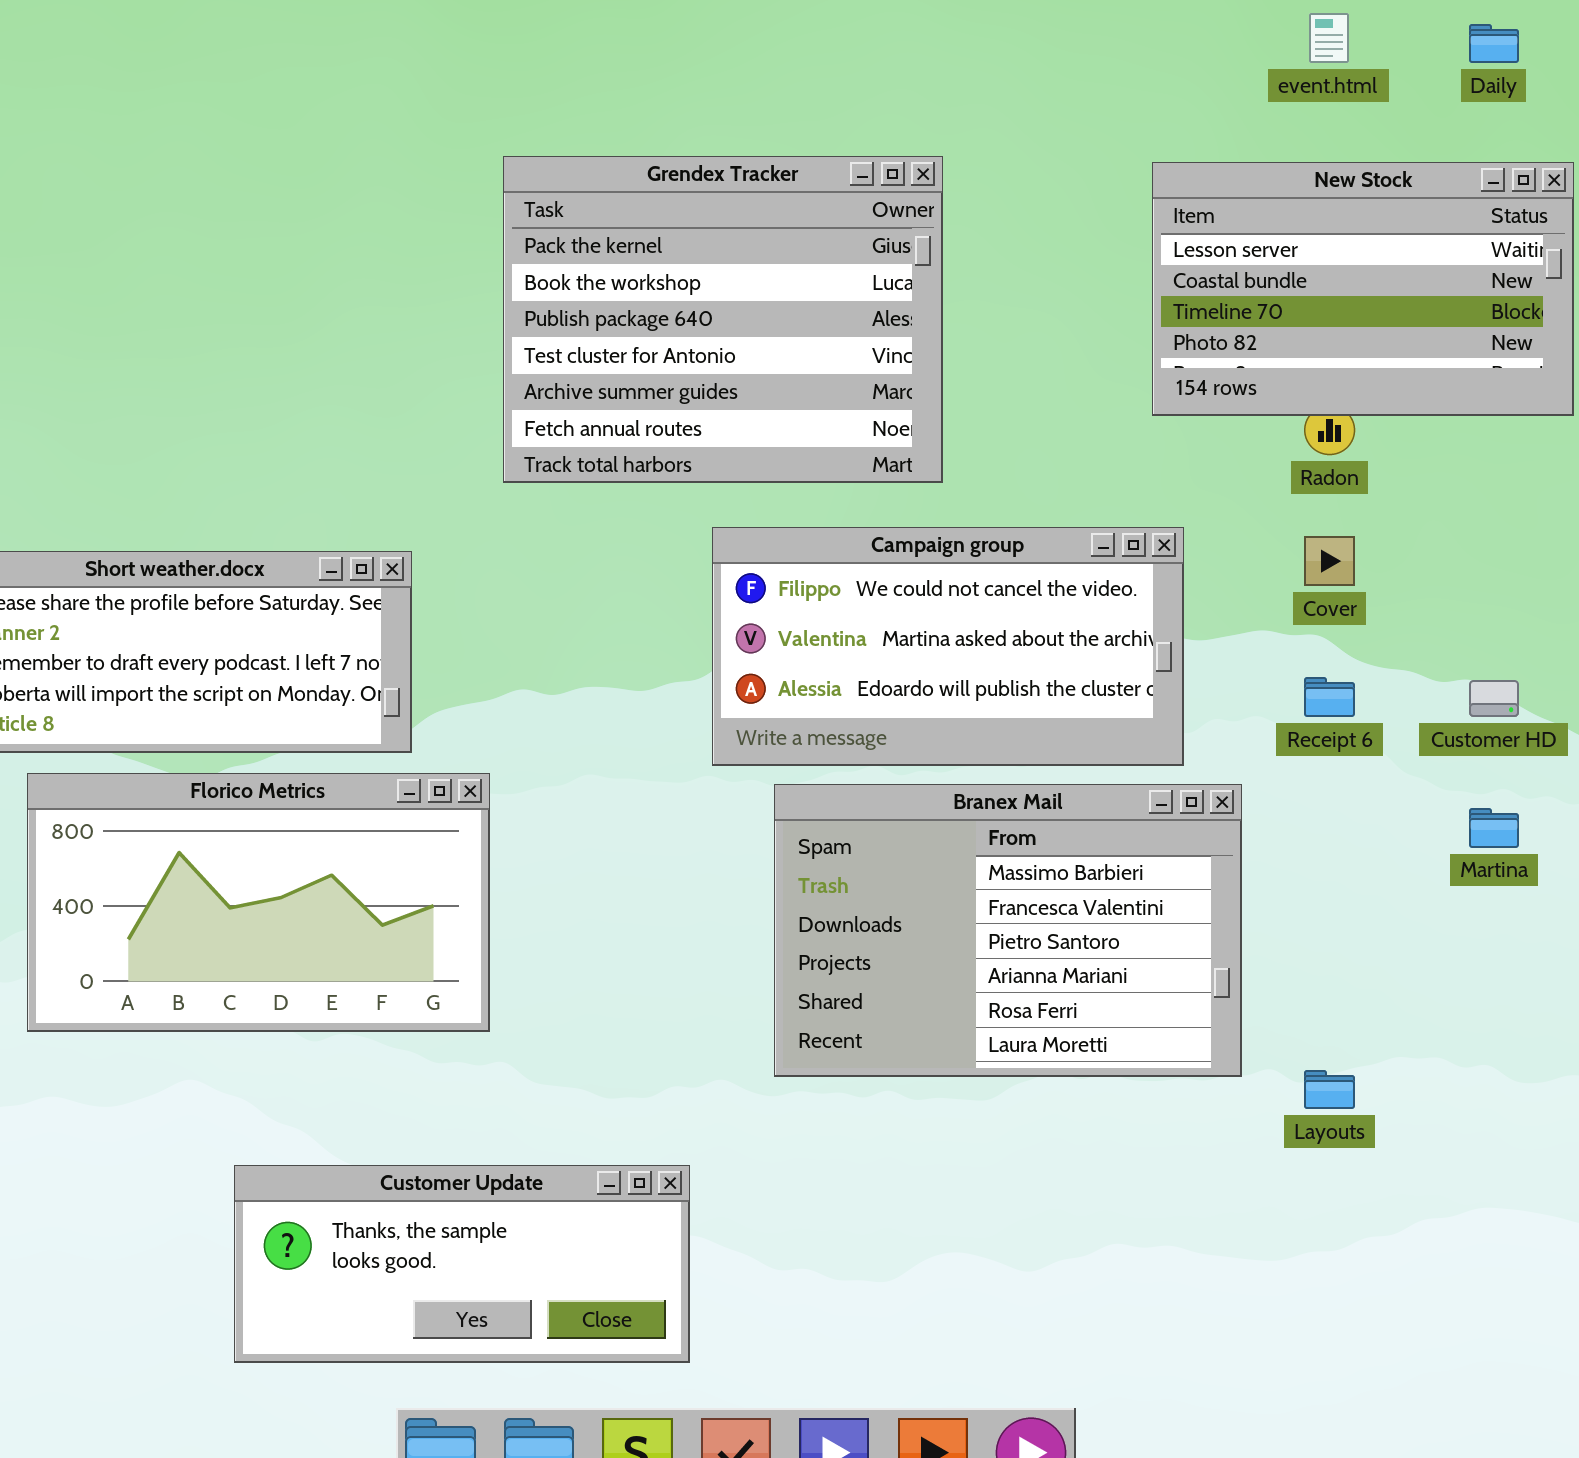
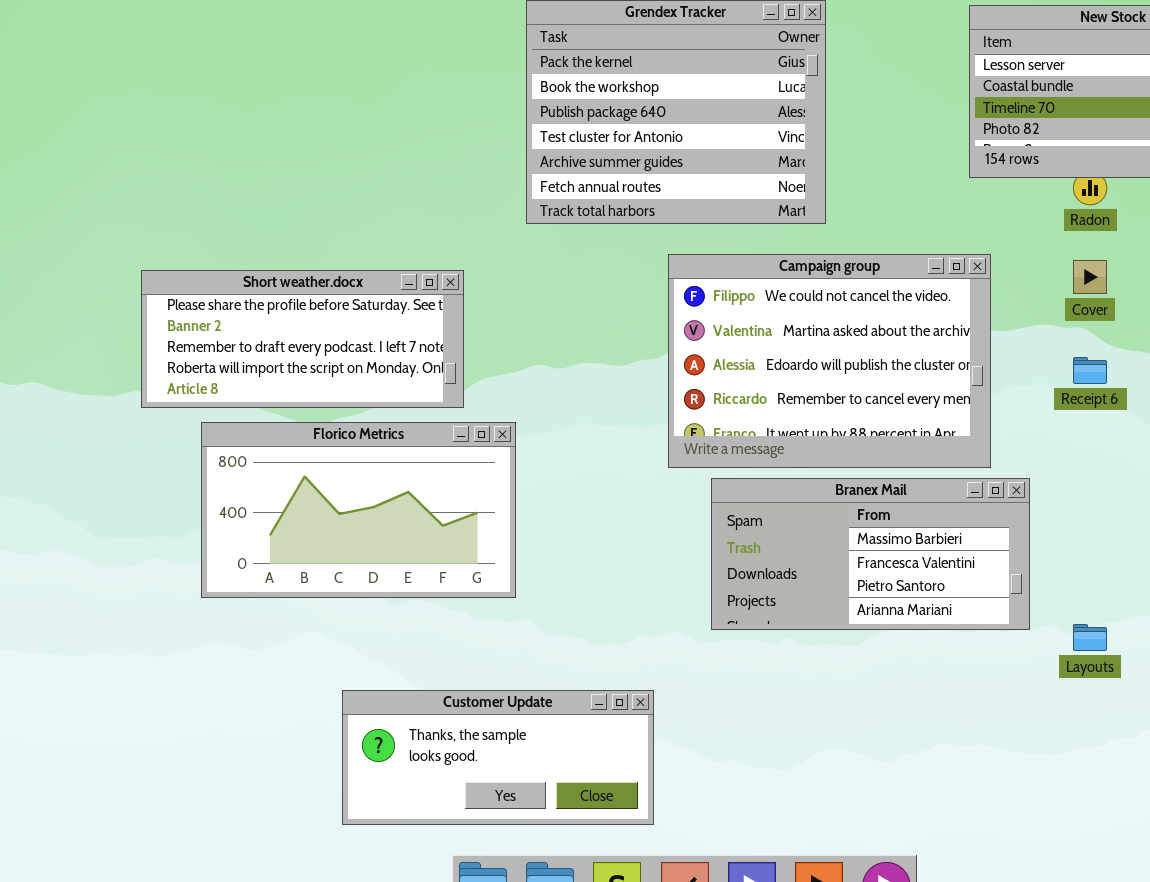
Campaign group: [712,527,1184,766] -> [668,254,991,468], resized
Branex Mail: [774,784,1242,1077] -> [711,478,1030,630], resized

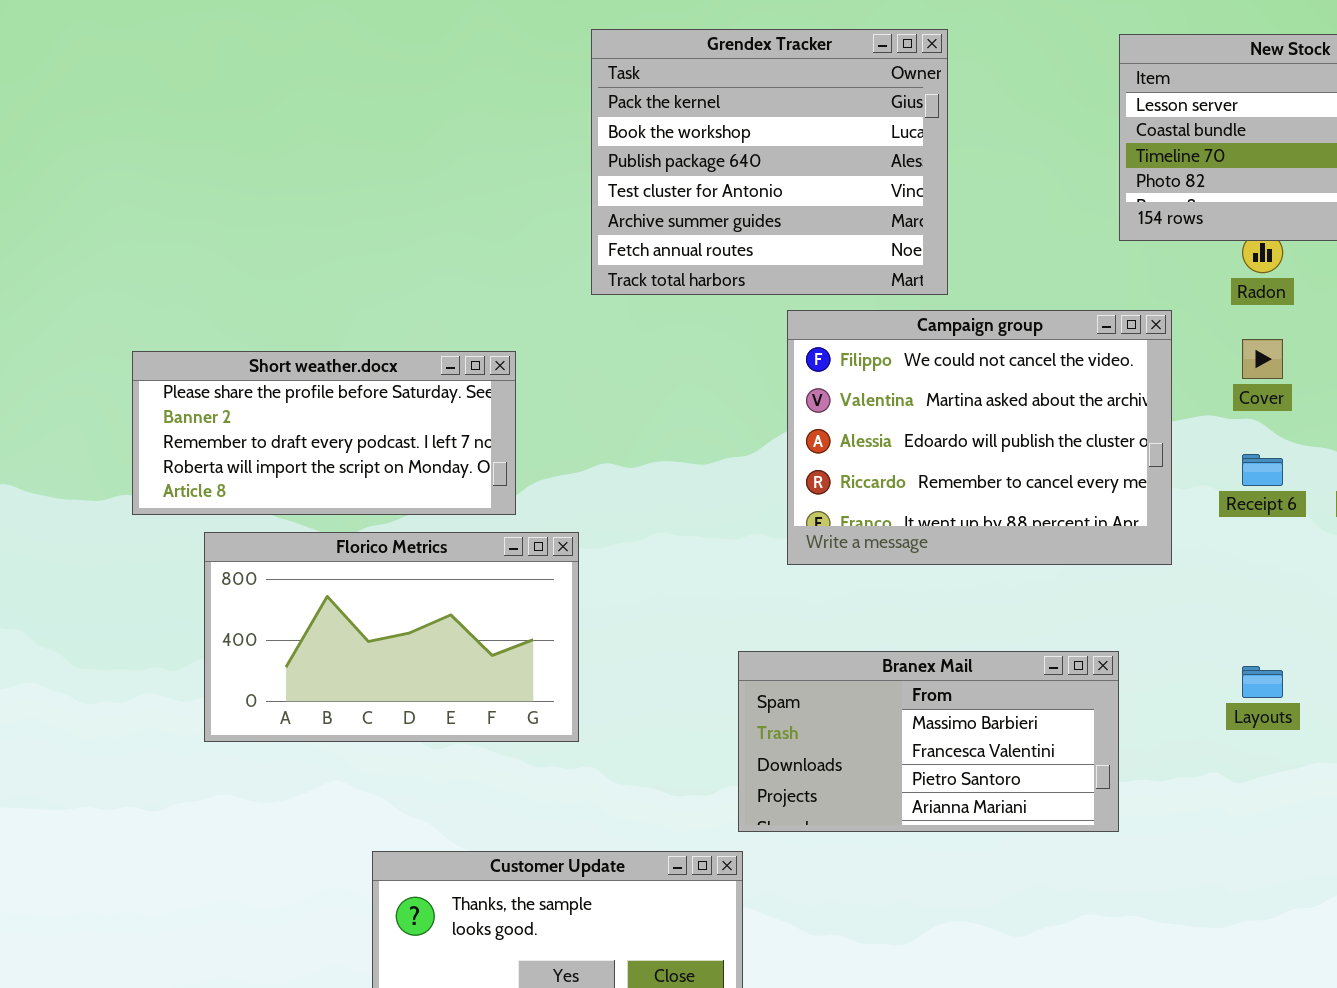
Campaign group: [668,254,991,468] -> [787,310,1172,565], moved
Branex Mail: [711,478,1030,630] -> [738,651,1119,832], moved
Layouts: [1073,624,1107,651] -> [1242,666,1283,698], moved

